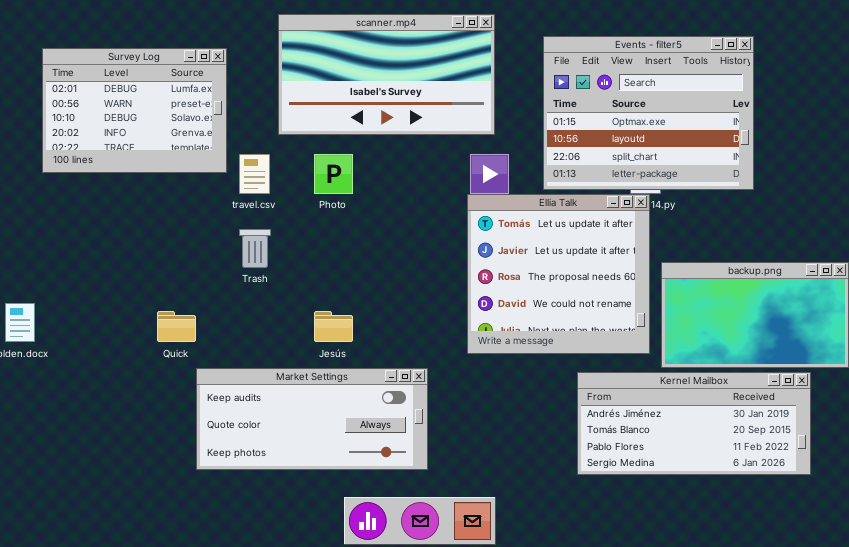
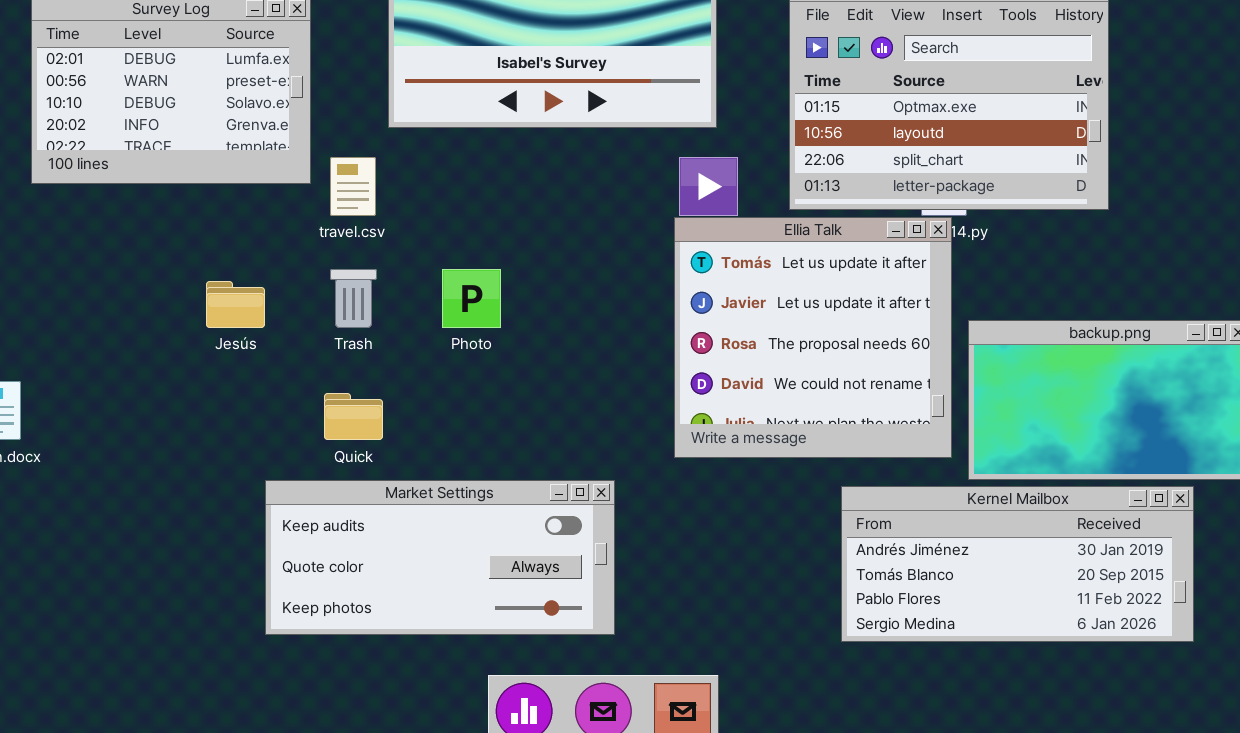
Photo: [314,154,353,194] -> [442,269,501,328], moved
Quick: [157,311,196,342] -> [324,393,383,440], moved
Jesús: [314,311,353,342] -> [206,281,265,328], moved

